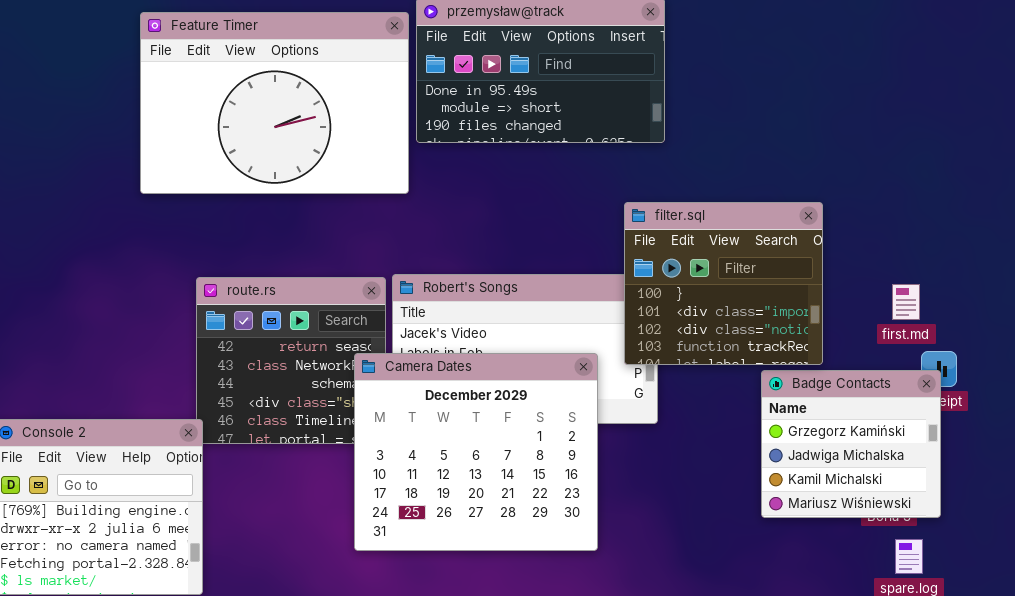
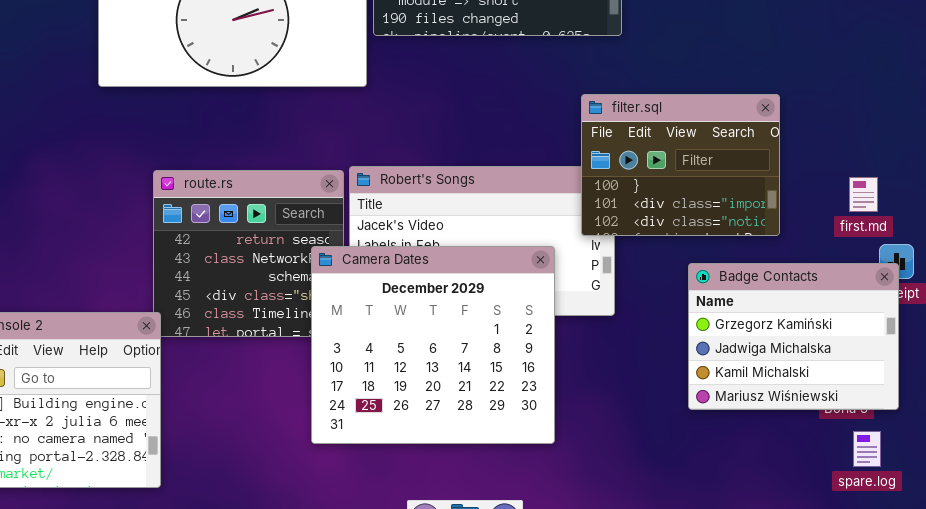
filter.sql: [624,202,823,365] -> [581,94,780,236], resized
Badge Contacts: [761,370,941,518] -> [688,263,899,410], resized

